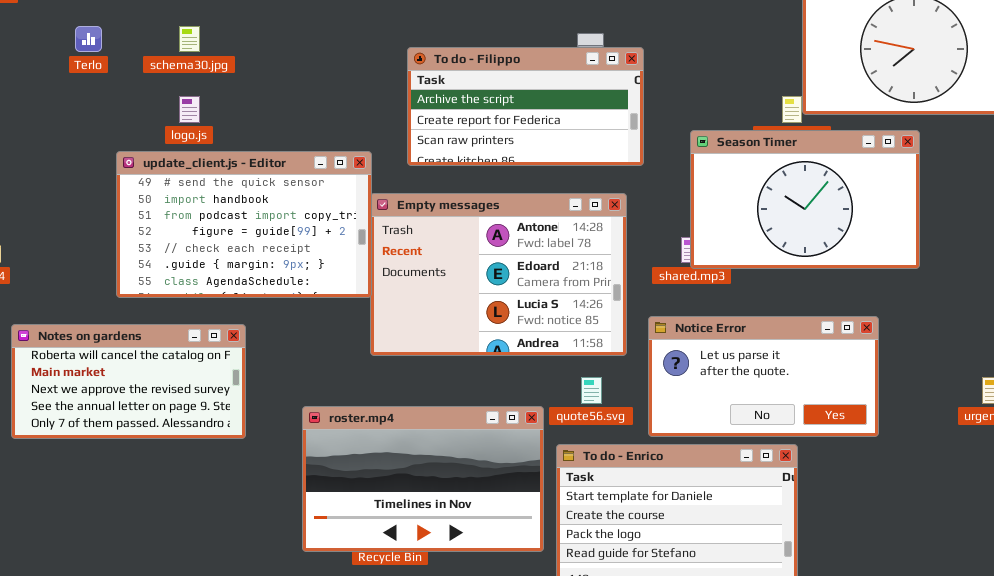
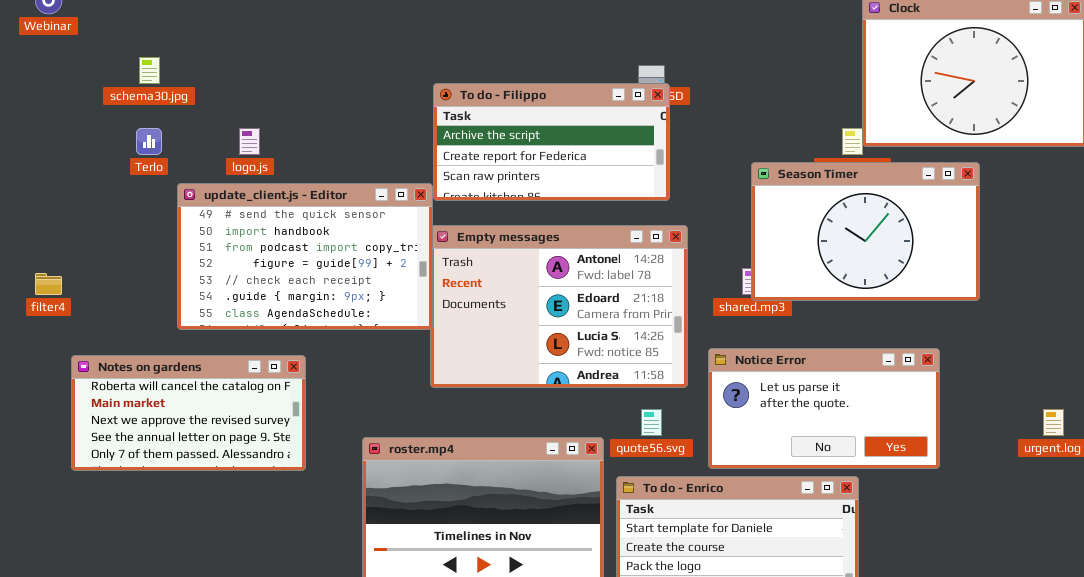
Terlo: [75,26,102,52] -> [136,128,162,155], moved
schema30.jpg: [179,26,200,52] -> [139,57,160,84], moved
To do - Filippo: [407,47,644,166] -> [433,83,670,201], moved

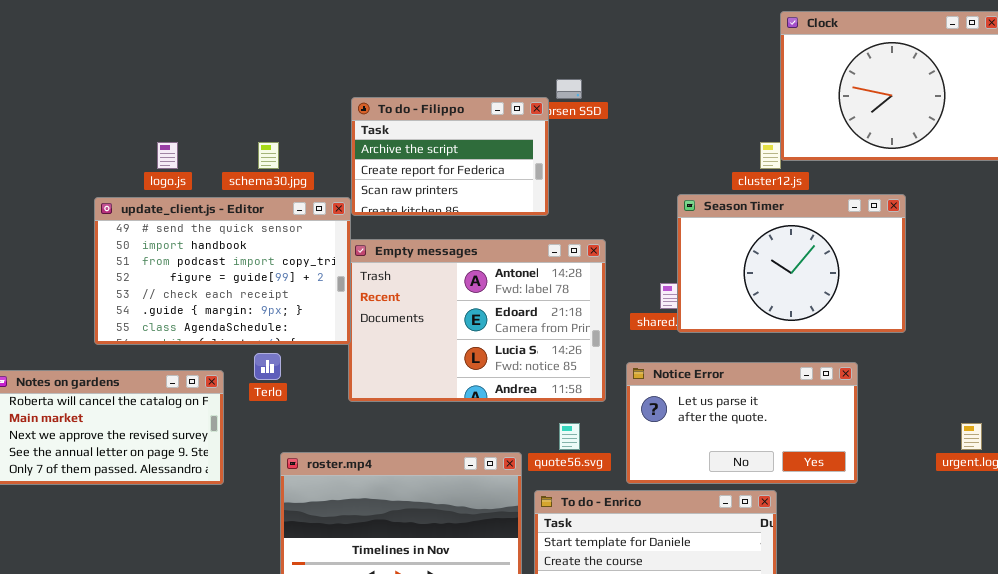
schema30.jpg: [139,57,160,84] -> [258,142,279,169], moved
To do - Filippo: [433,83,670,201] -> [351,97,549,216], resized
Terlo: [136,128,162,155] -> [254,353,281,380], moved
Season Timer: [751,162,980,301] -> [677,194,906,333], moved

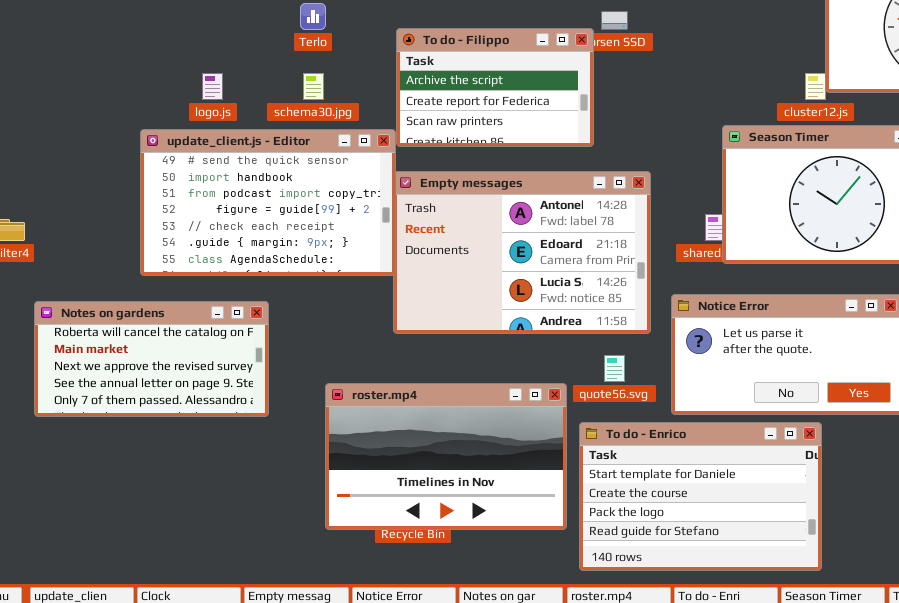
Terlo: [254,353,281,380] -> [300,3,326,30], moved

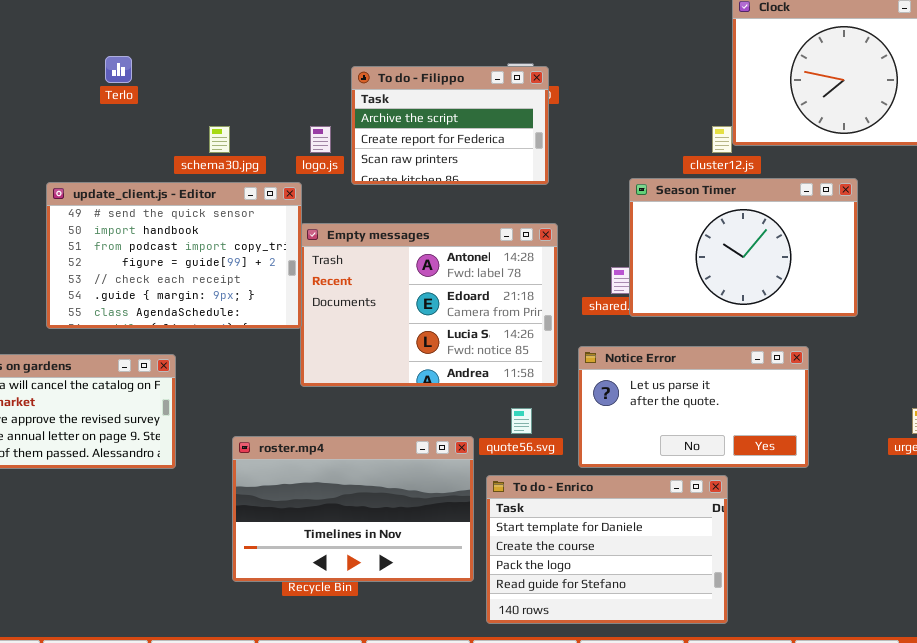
Terlo: [300,3,326,30] -> [105,56,132,83], moved
To do - Filippo: [396,28,594,147] -> [351,66,549,185], moved
logo.js: [202,73,223,100] -> [310,126,331,153], moved

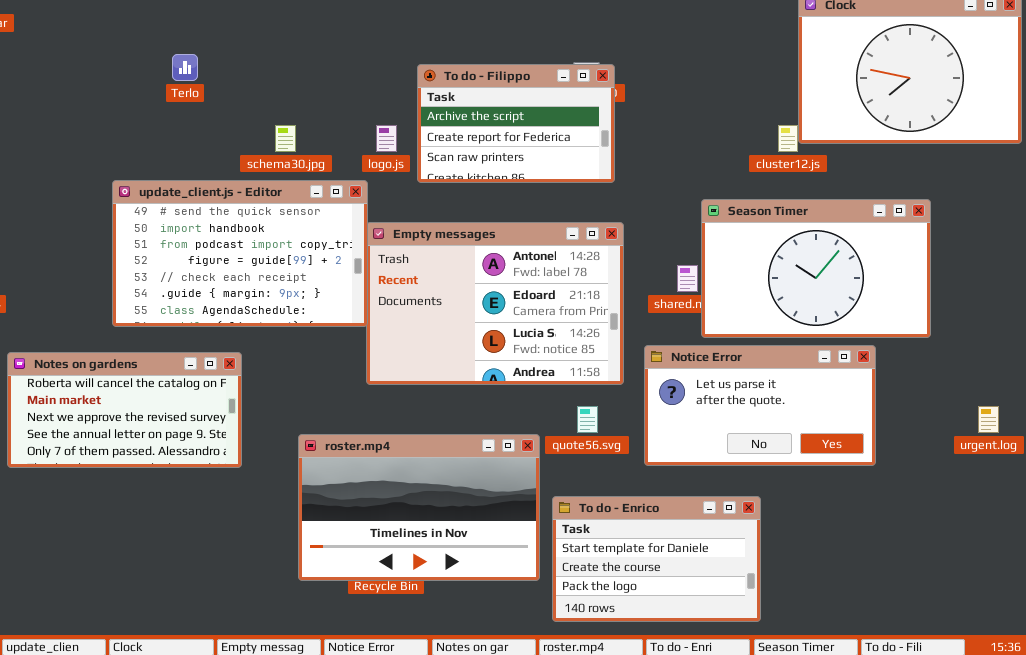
Season Timer: [629,178,858,317] -> [701,199,931,338], moved
To do - Enrico: [486,475,728,624] -> [552,496,761,622], resized

